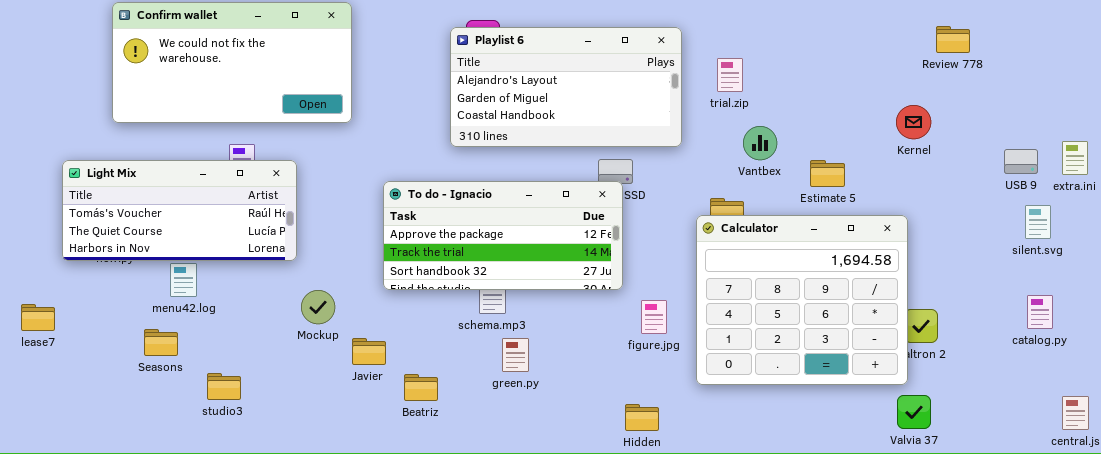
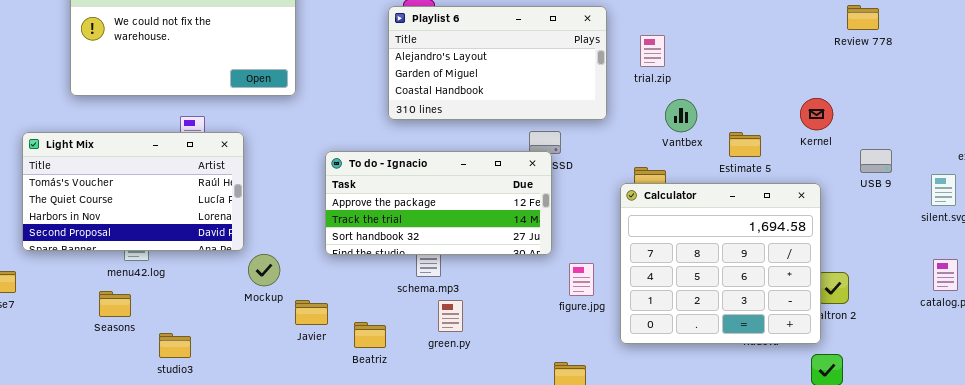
Kernel: [896,105,931,139] -> [800,98,833,130], moved
USB 9: [1004,149,1038,174] -> [860,149,892,173], moved
Light Mix: [62,160,297,261] -> [22,132,244,251], resized
Beatriz: [404,374,438,401] -> [354,322,386,348], moved

